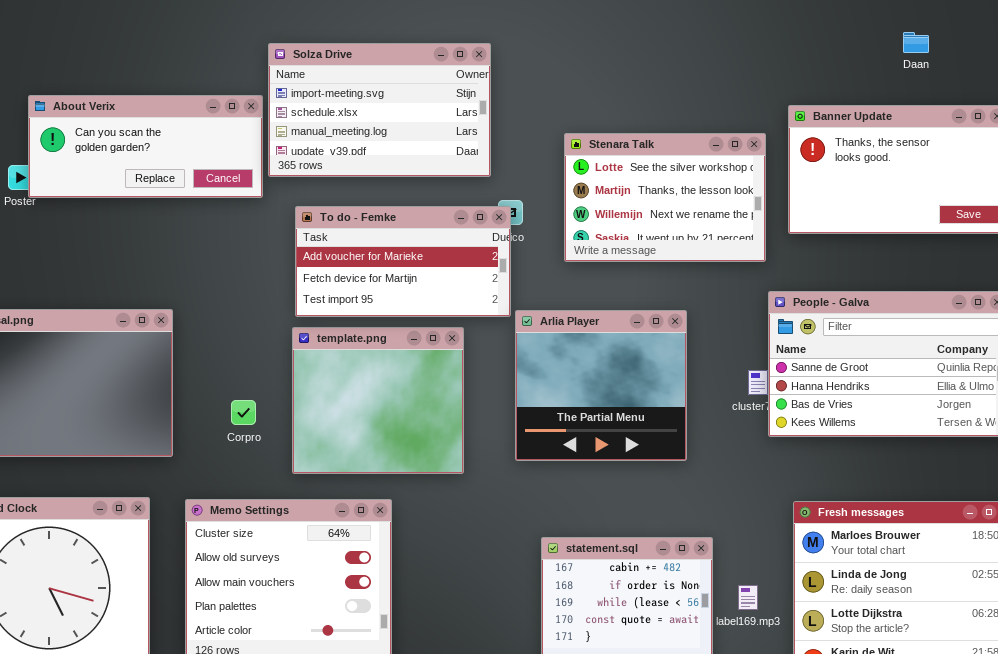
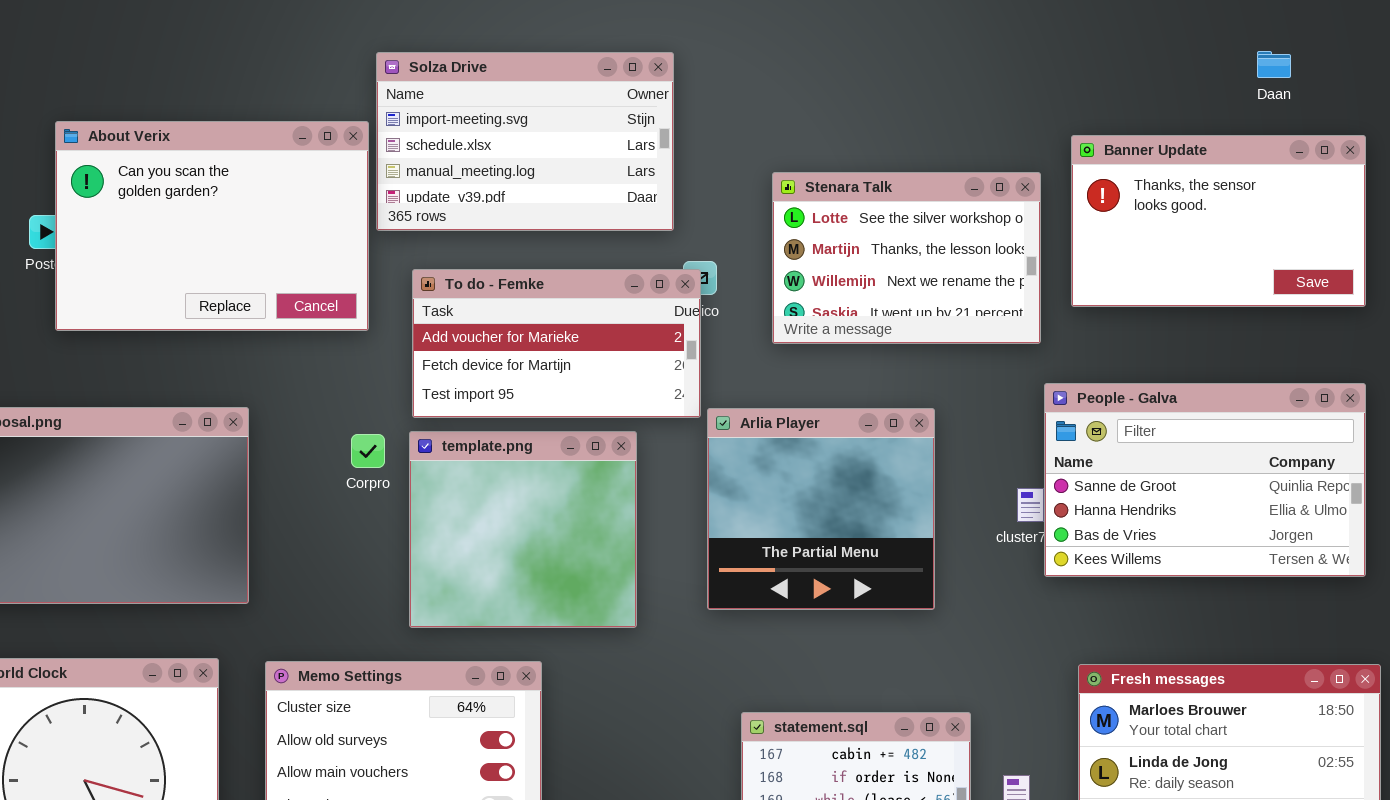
Daan: [903,32,929,53] -> [1257,51,1291,78], moved
About Verix: [28,95,263,198] -> [55,121,369,331], resized
Corpro: [231,400,256,425] -> [351,434,385,468], moved

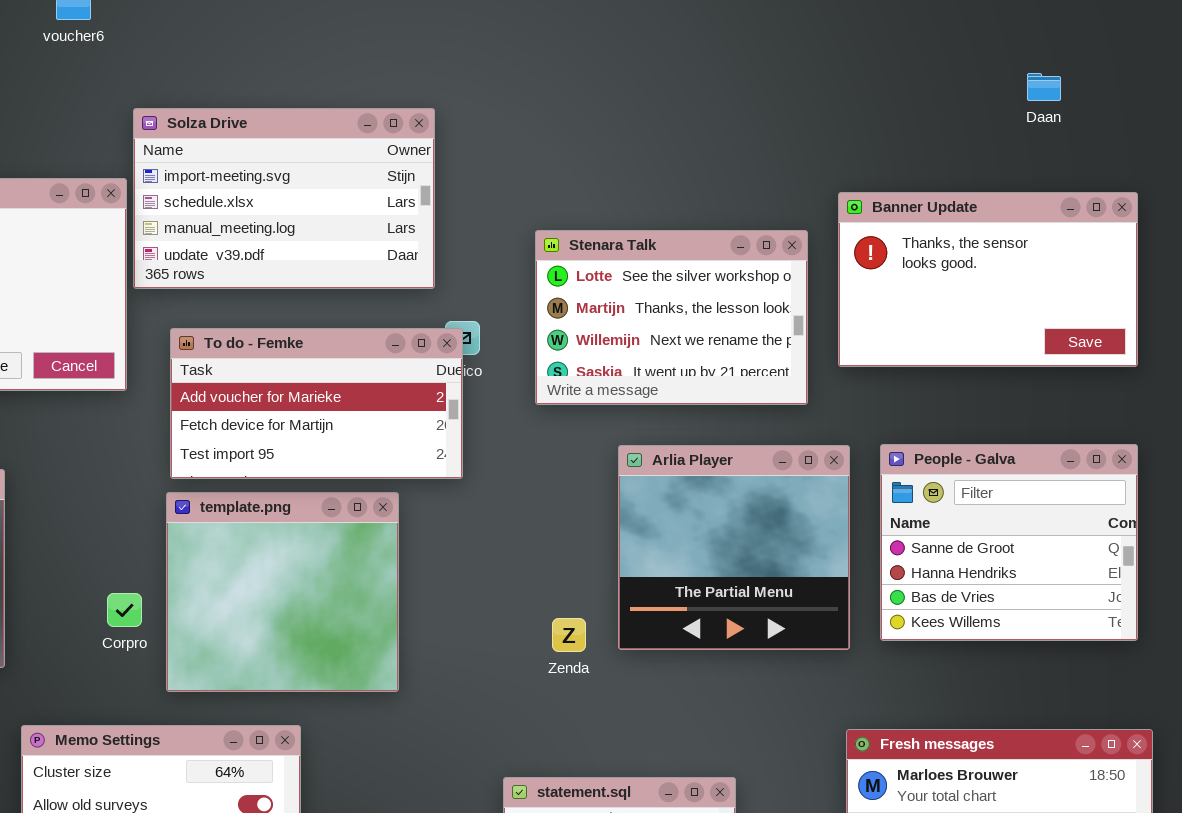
Daan: [1257,51,1291,78] -> [1027,73,1061,101], moved
People - Galva: [1044,383,1366,577] -> [880,444,1138,641], resized
Arlia Player: [707,408,935,610] -> [618,445,850,650], moved
Corpro: [351,434,385,468] -> [107,593,142,627], moved

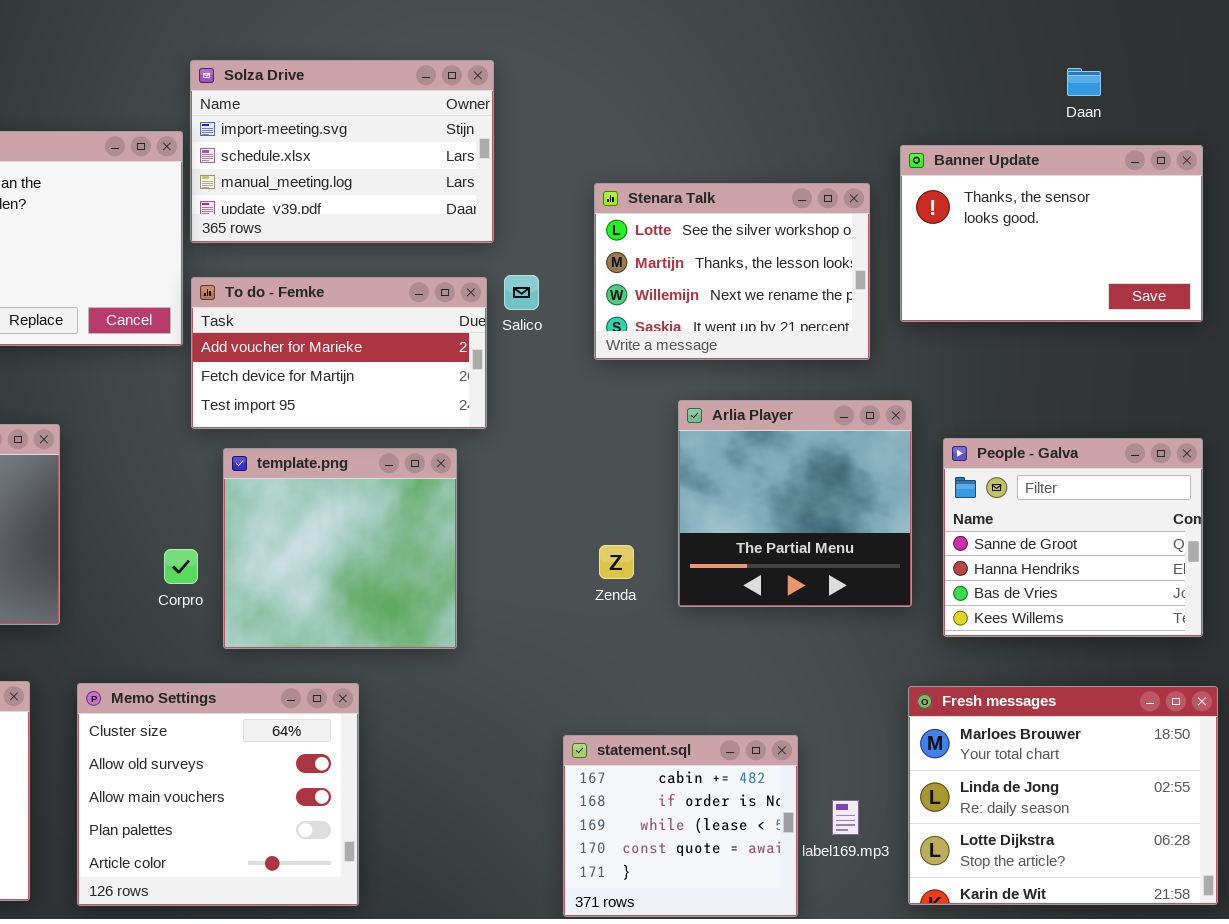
Daan: [1027,73,1061,101] -> [1067,68,1101,96], moved
To do - Femke: [170,328,463,479] -> [191,277,487,429], moved
People - Galva: [880,444,1138,641] -> [943,438,1203,637], moved
Zenda: [552,618,586,652] -> [599,545,634,579], moved

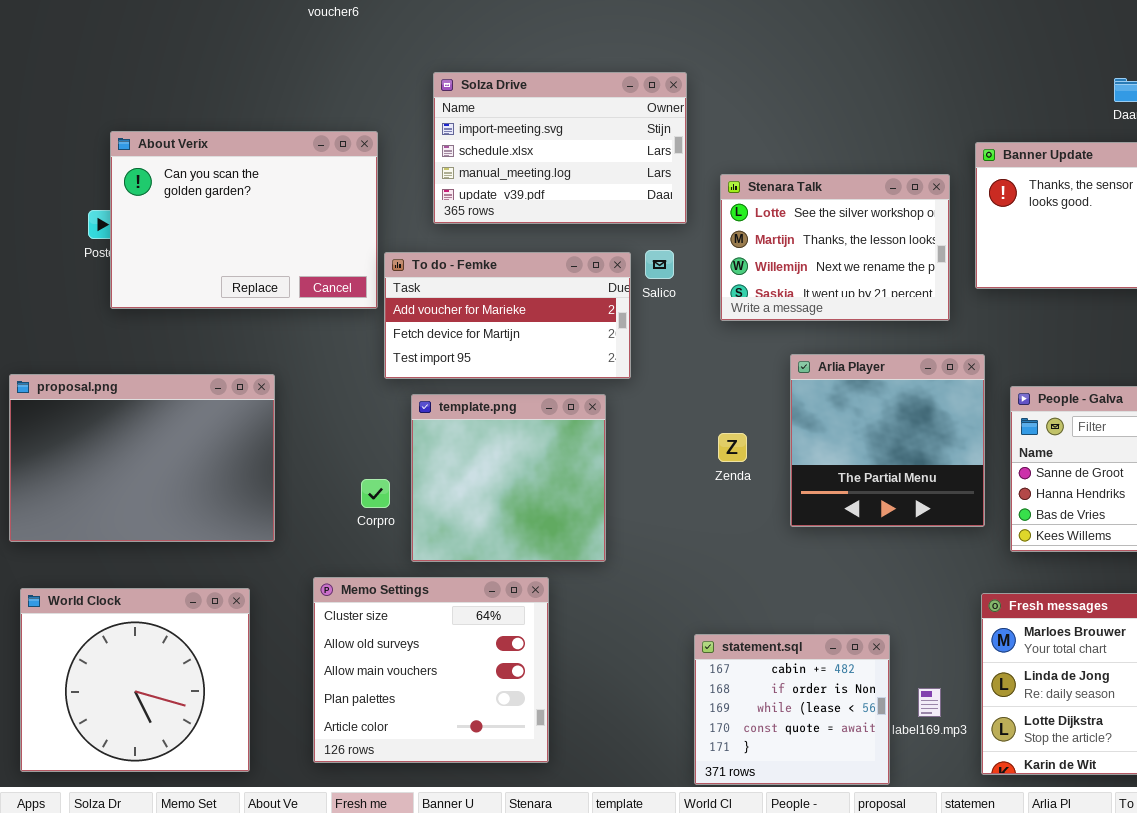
Solza Drive: [190,60,494,243] -> [433,72,687,224], moved
Zenda: [599,545,634,579] -> [718,433,747,462], moved
Memo Settings: [77,683,359,906] -> [313,577,549,763], moved

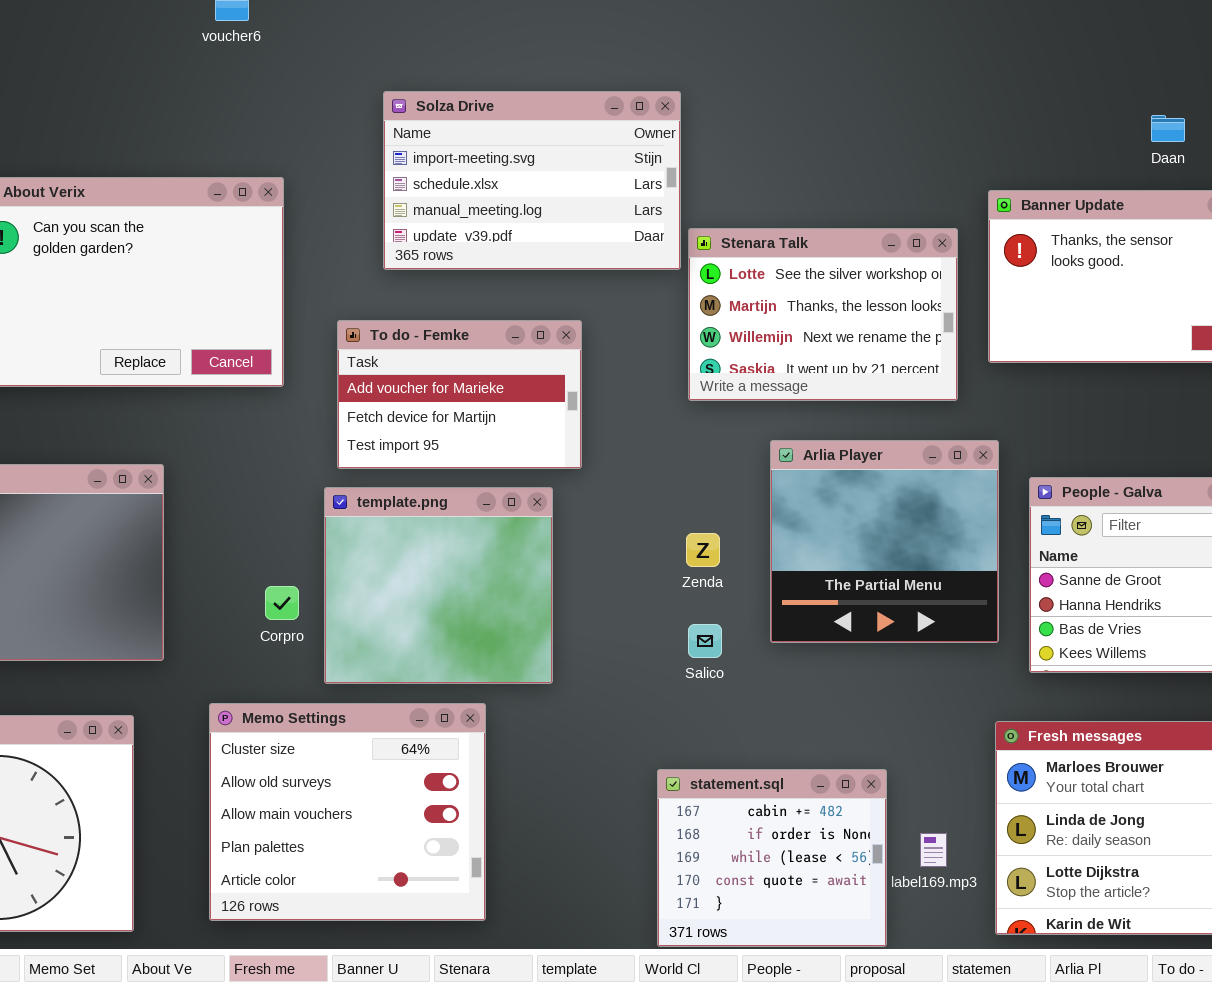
Solza Drive: [433,72,687,224] -> [383,91,681,270], moved
Salico: [645,250,674,279] -> [688,624,722,658], moved
To do - Femke: [384,252,631,379] -> [337,320,582,469], resized

